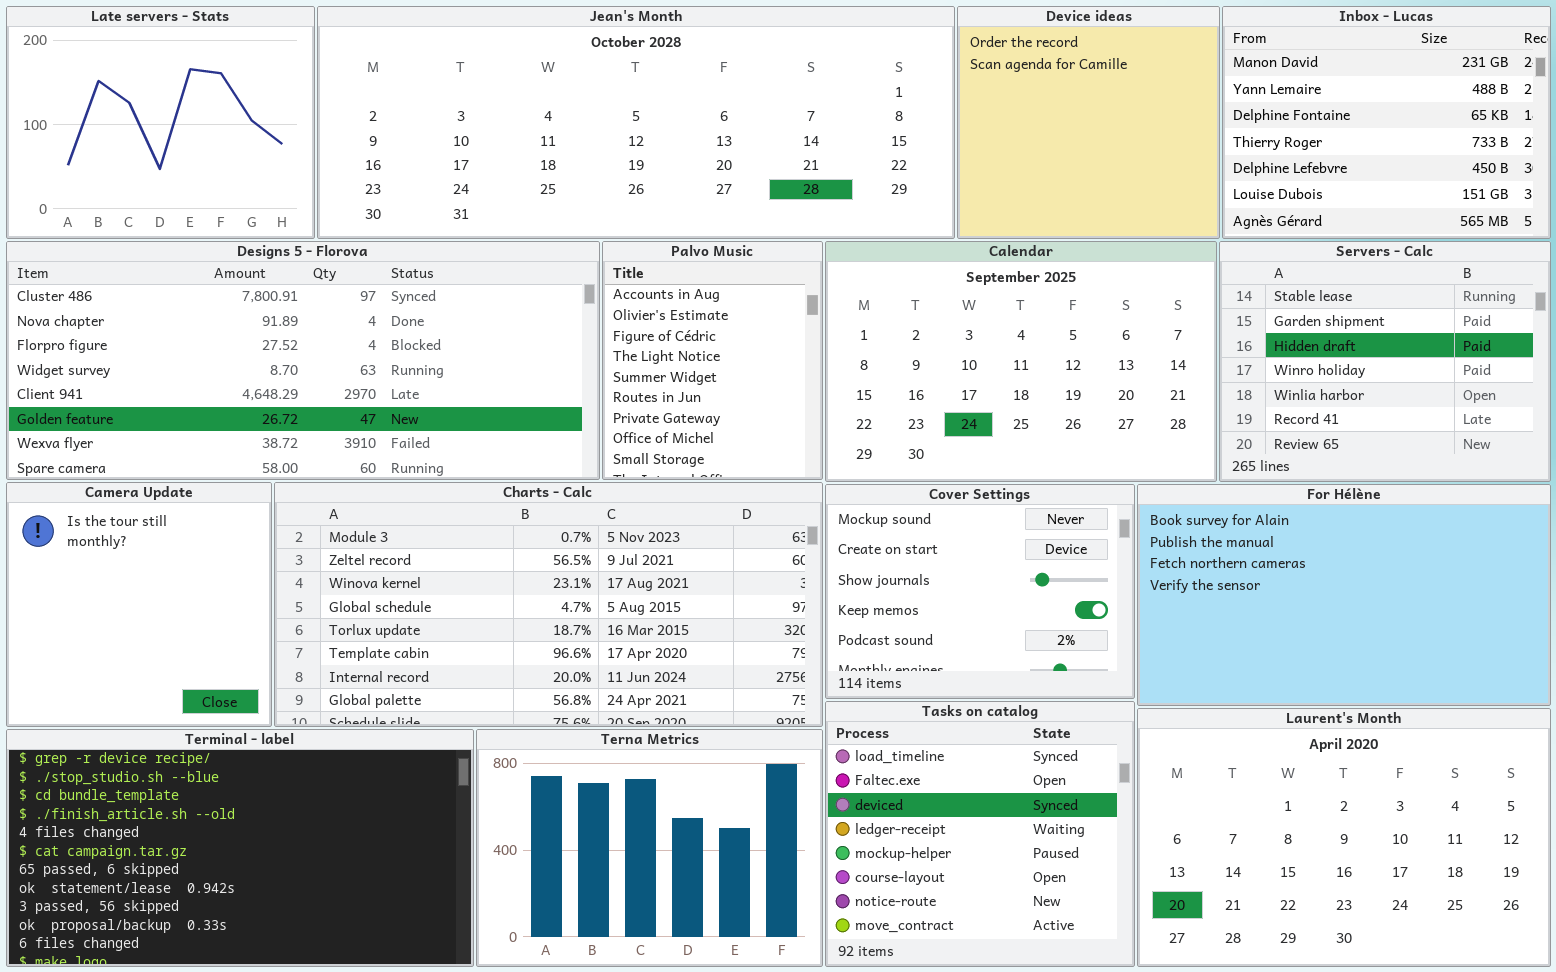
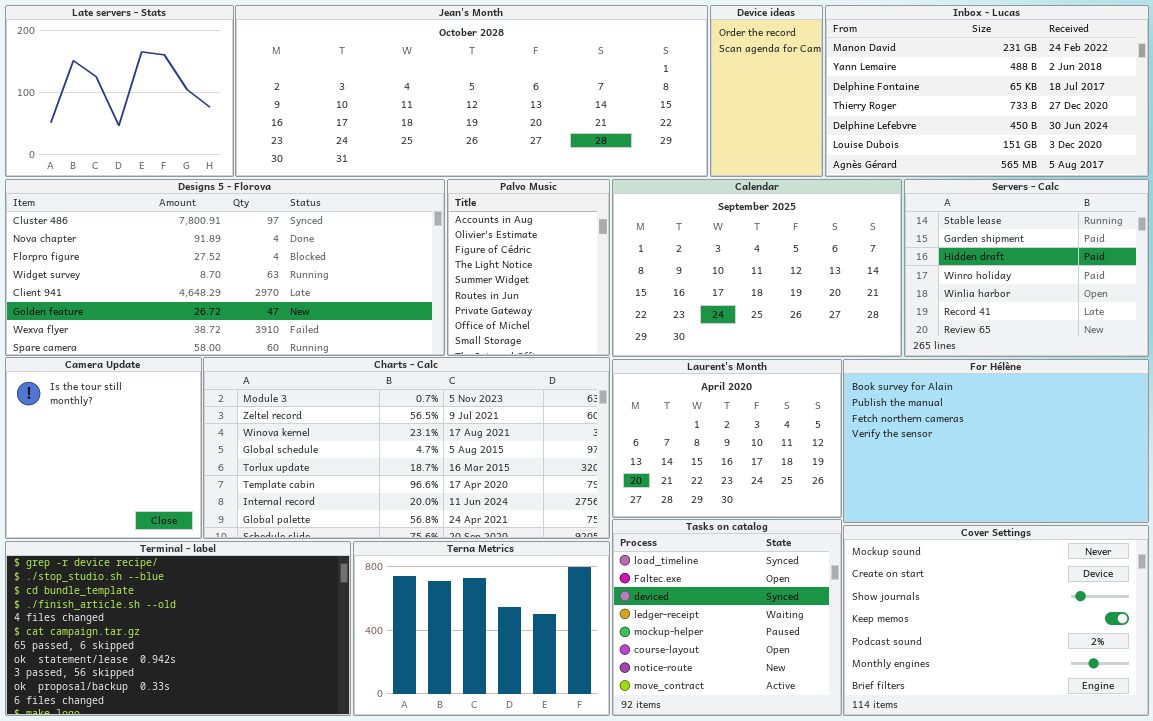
Device ideas: [957,6,1220,239] -> [710,5,823,177], resized
Inbox - Lucas: [1222,6,1551,239] -> [825,5,1149,177], resized
Cover Settings: [825,484,1135,699] -> [843,525,1149,716], moved, resized
Laurent's Month: [1137,708,1551,967] -> [612,359,842,518], moved, resized

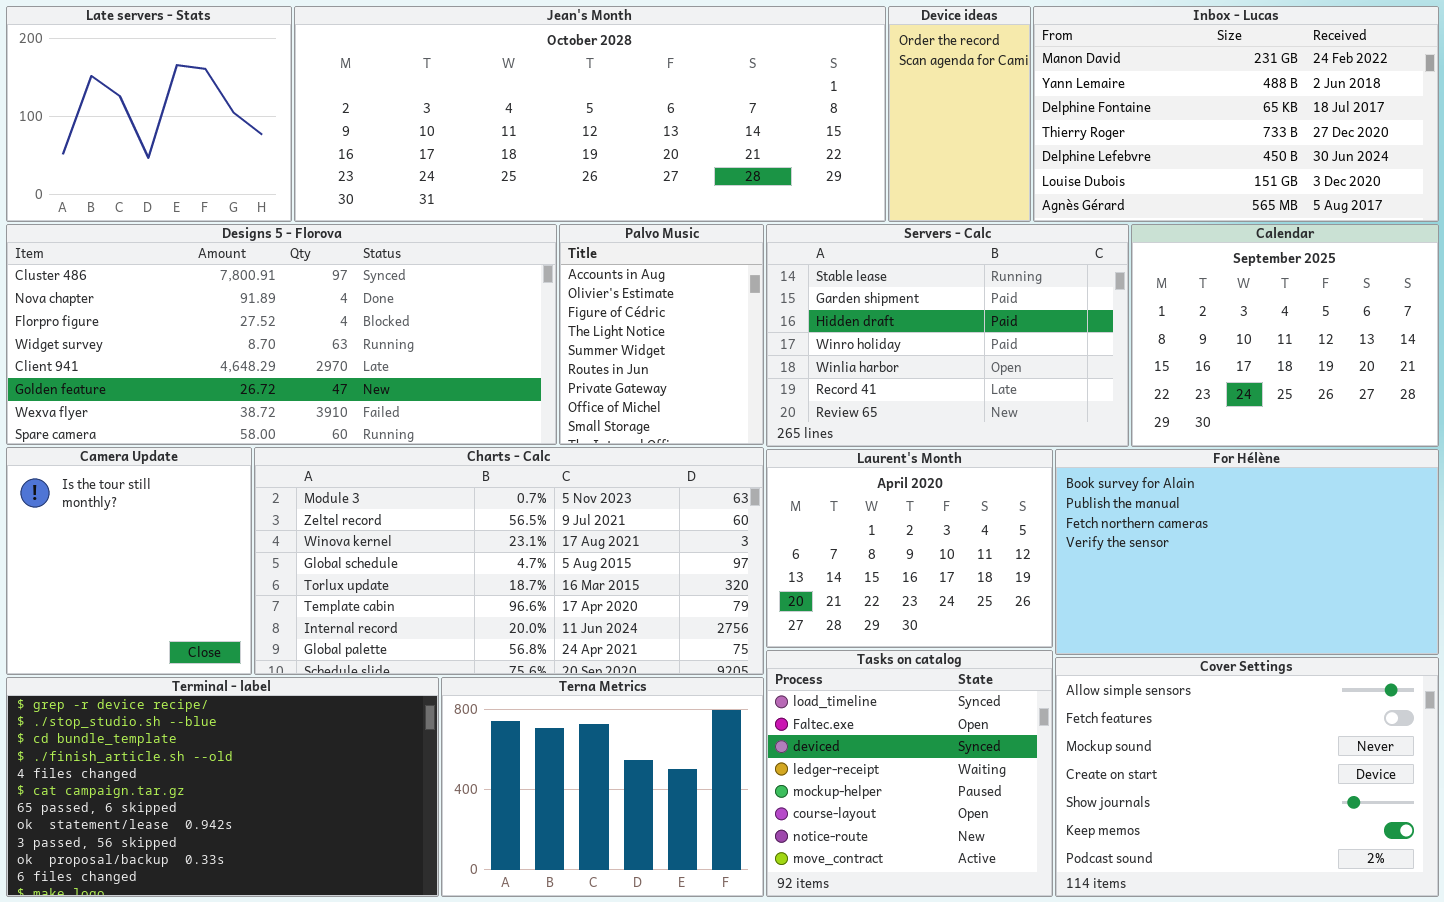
Calendar: [612,179,902,357] -> [1131,224,1439,447], moved, resized
Servers - Calc: [904,179,1149,357] -> [766,224,1129,447], moved, resized
Cover Settings: [843,525,1149,716] -> [1055,657,1439,897], scrolled up 2 rows

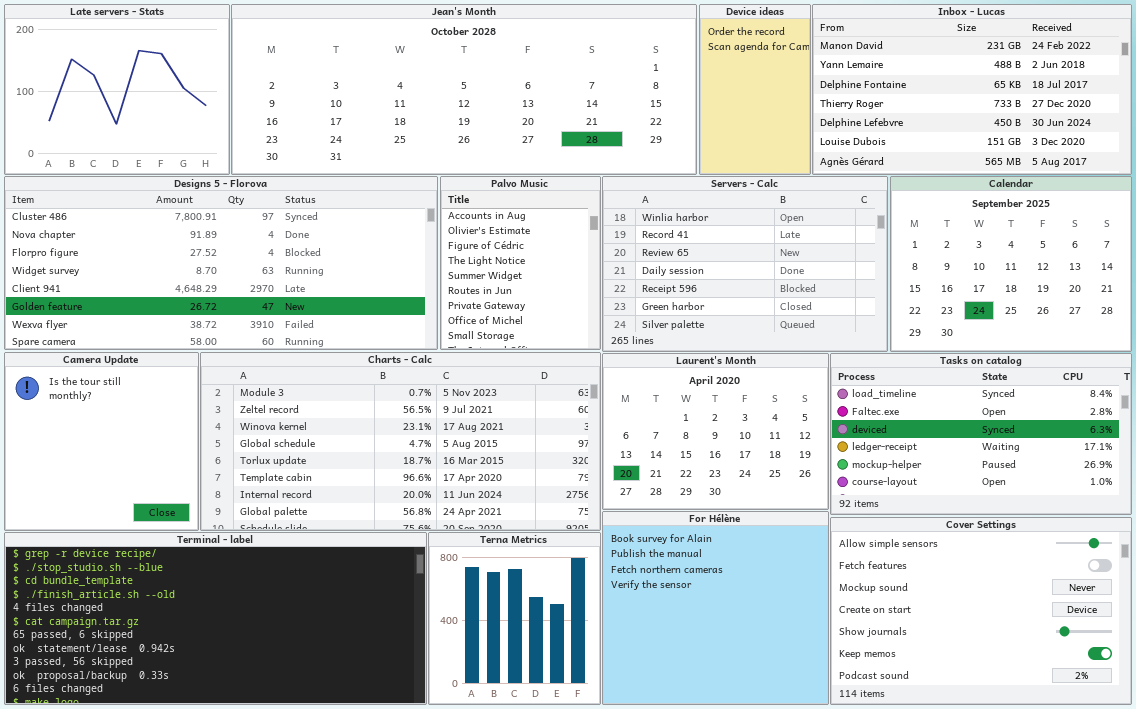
Servers - Calc: [766,224,1129,447] -> [602,176,888,352], scrolled down 4 rows
For Hélène: [1055,449,1439,655] -> [602,511,829,705], moved, resized
Tasks on catalog: [766,650,1053,897] -> [830,353,1132,515], moved, resized
Terminal - label: [6,677,439,897] -> [4,532,427,705], resized
Terna Metrics: [441,677,764,897] -> [428,532,601,705], resized

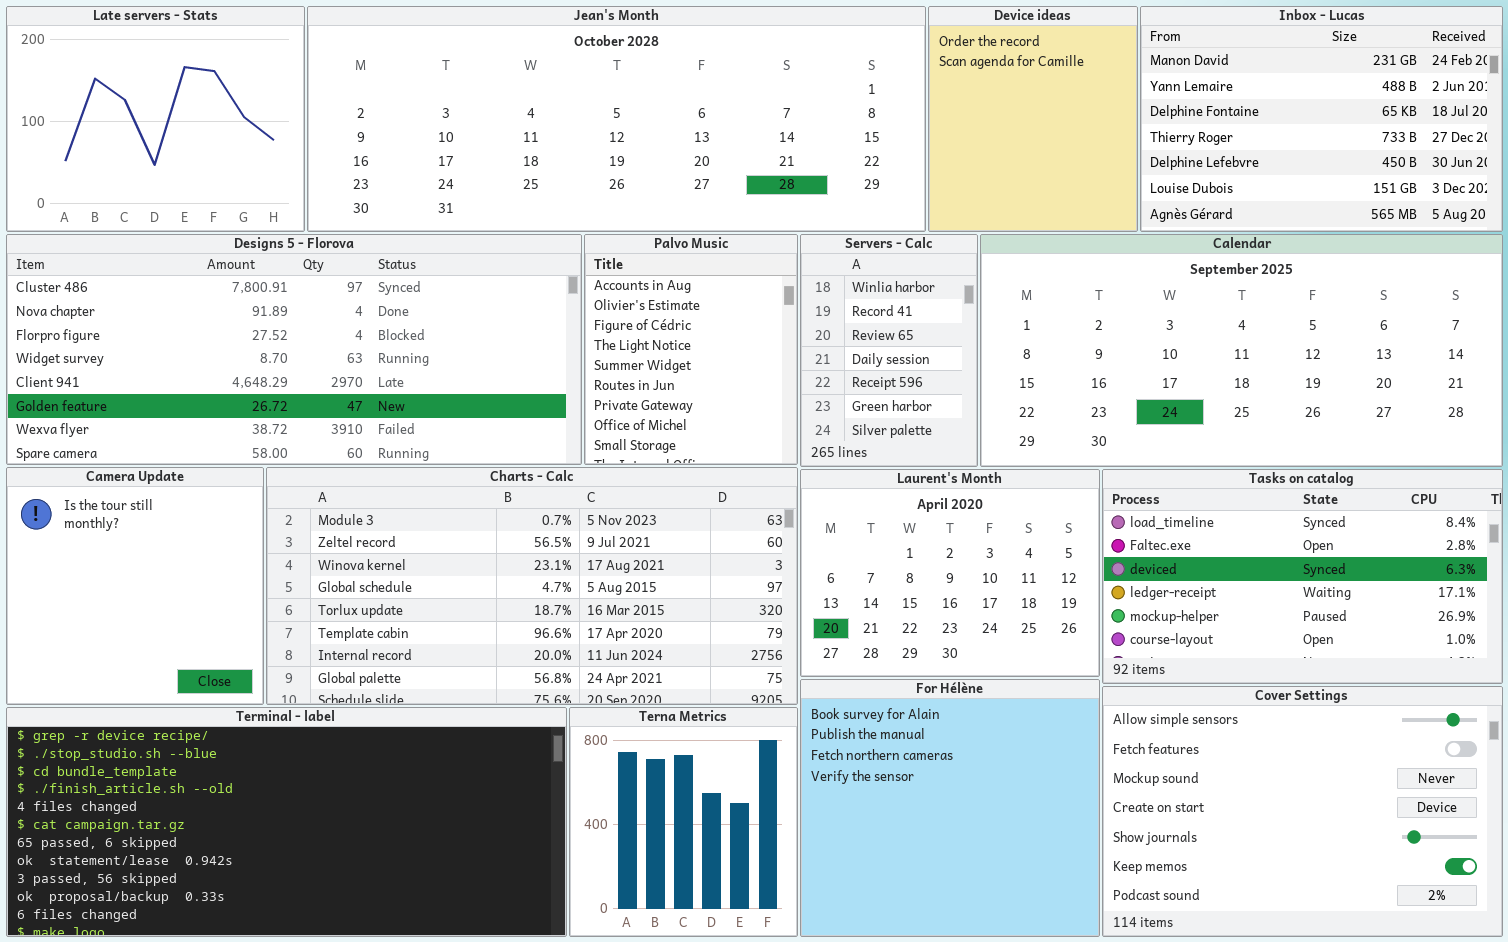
Device ideas: [699,4,811,175] -> [928,6,1138,232], resized
Inbox - Lucas: [812,4,1132,175] -> [1140,6,1503,232], resized
Servers - Calc: [602,176,888,352] -> [800,234,978,467], resized
Calendar: [890,176,1132,352] -> [980,234,1503,467], resized

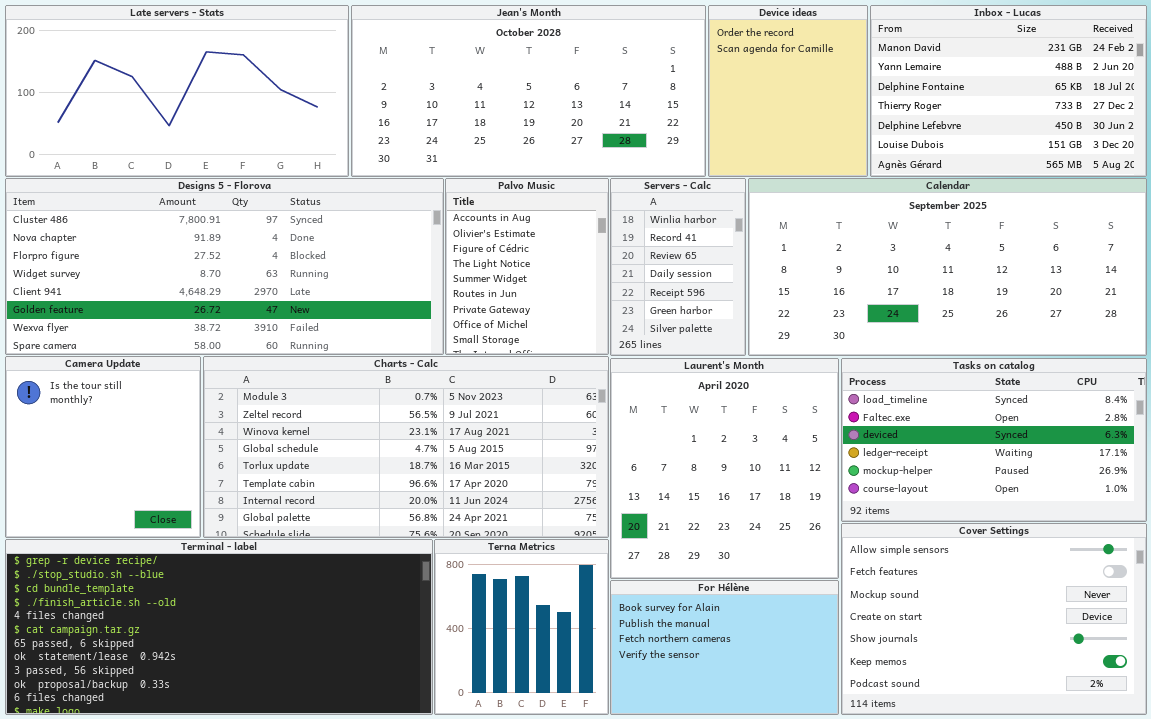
Late servers - Stats: [6,6,305,232] -> [5,5,349,177], resized
Jean's Month: [307,6,926,232] -> [351,5,706,177], resized
Laurent's Month: [800,469,1100,677] -> [610,358,839,579], resized
For Hélène: [800,679,1100,937] -> [610,580,839,715], resized

